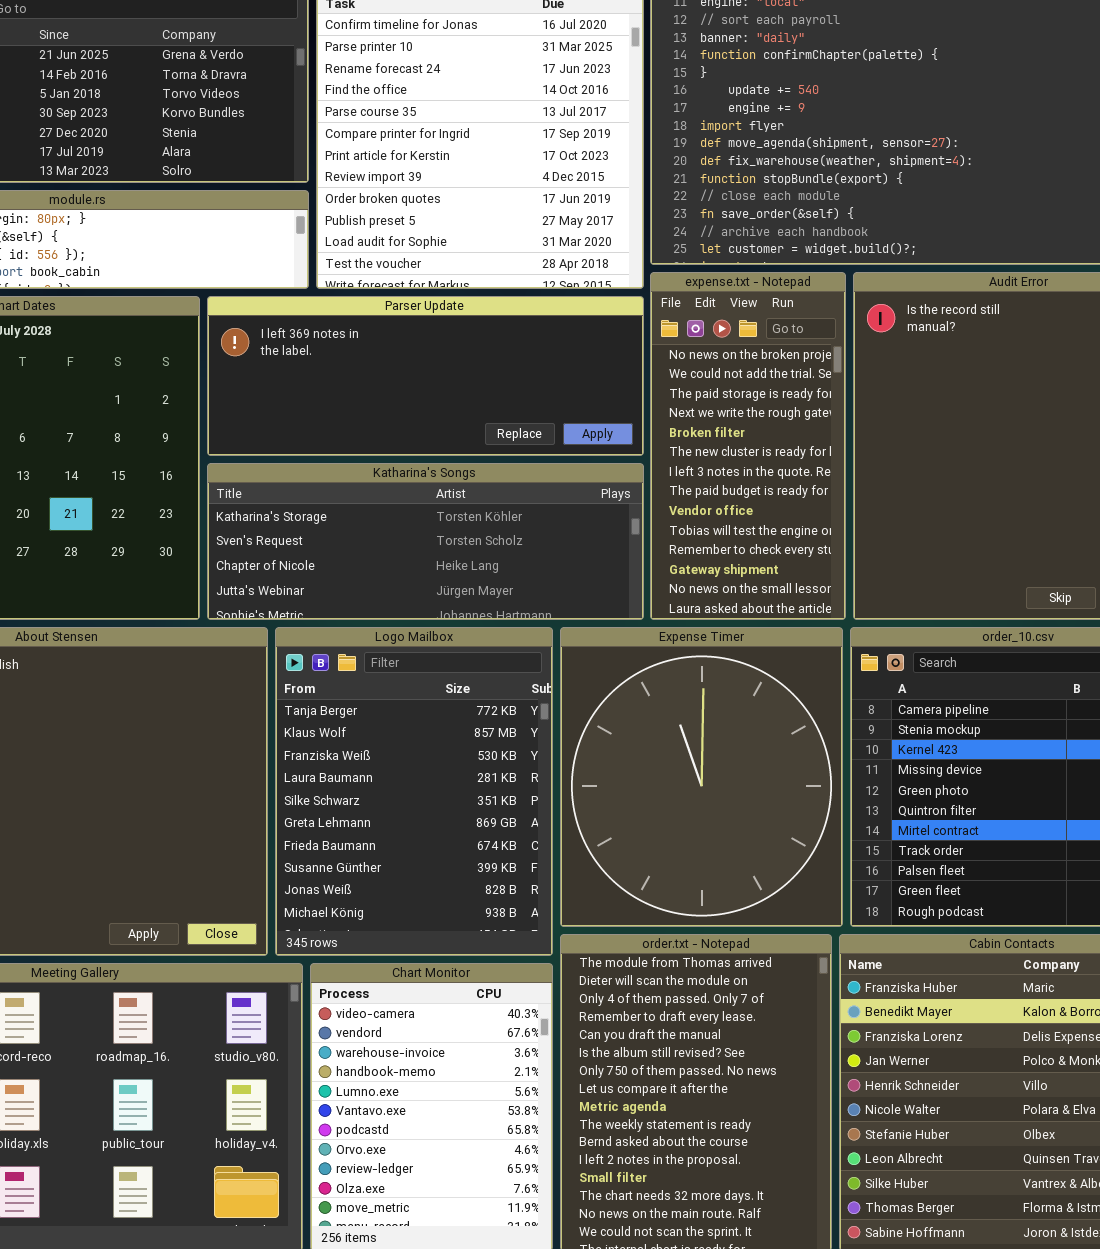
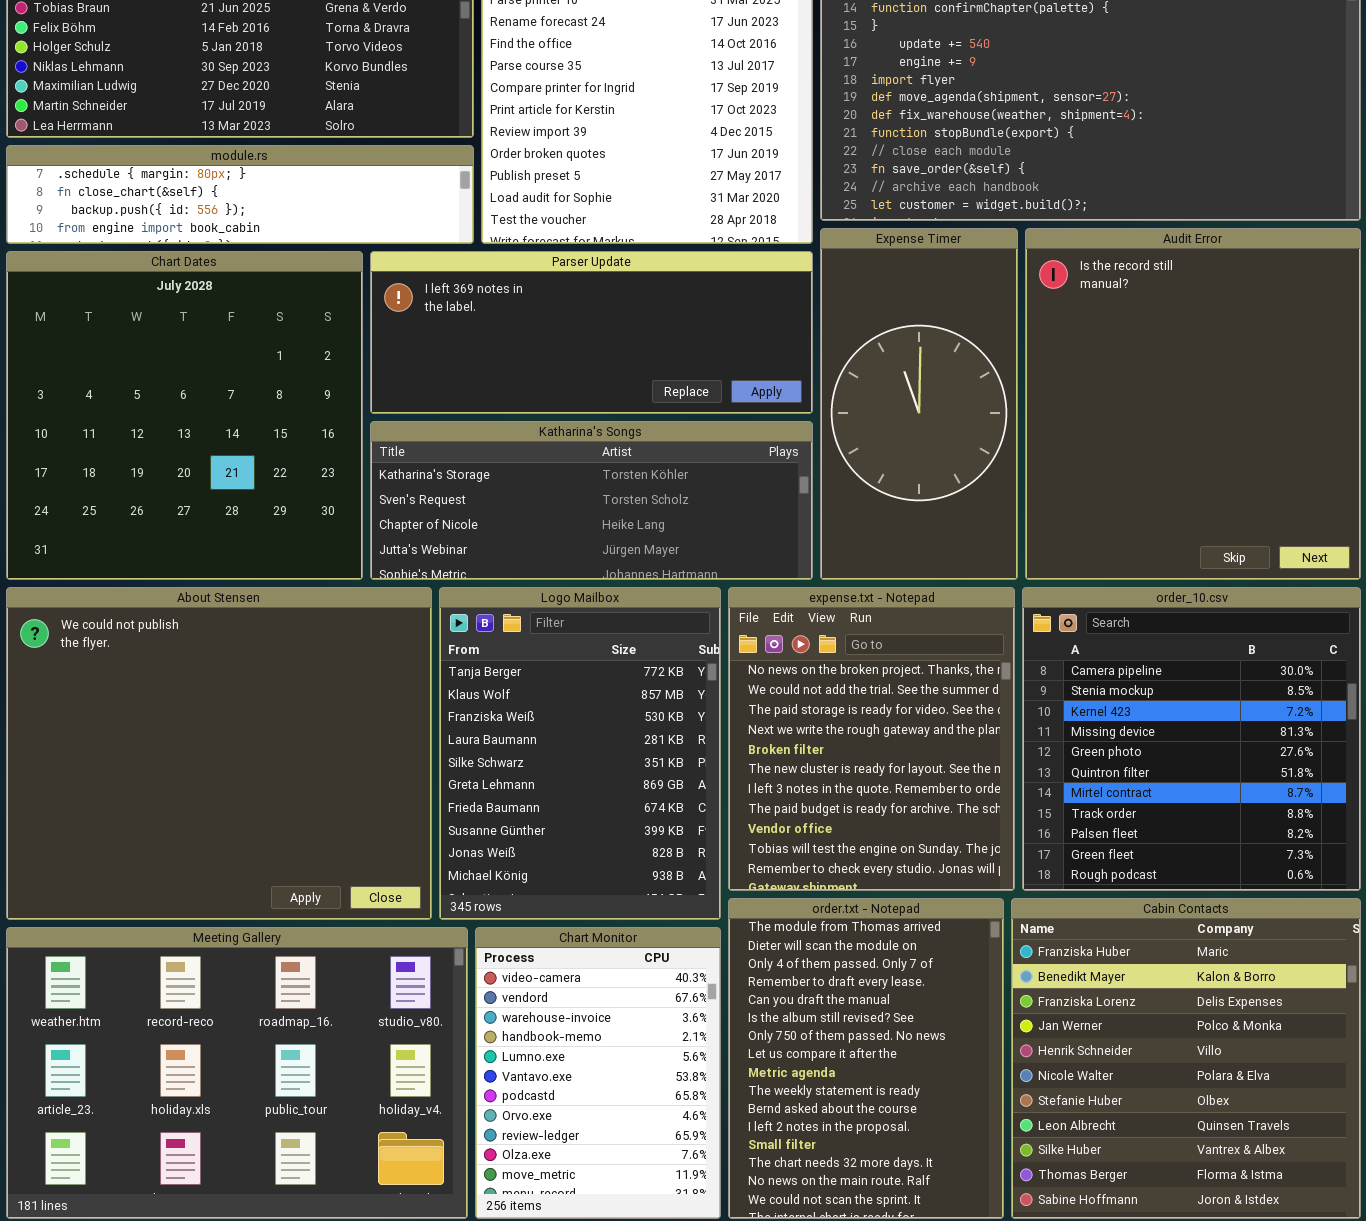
expense.txt - Notepad: [650,272,846,620] -> [728,587,1015,891], moved, resized
Expense Timer: [560,627,843,927] -> [820,228,1018,580], moved, resized

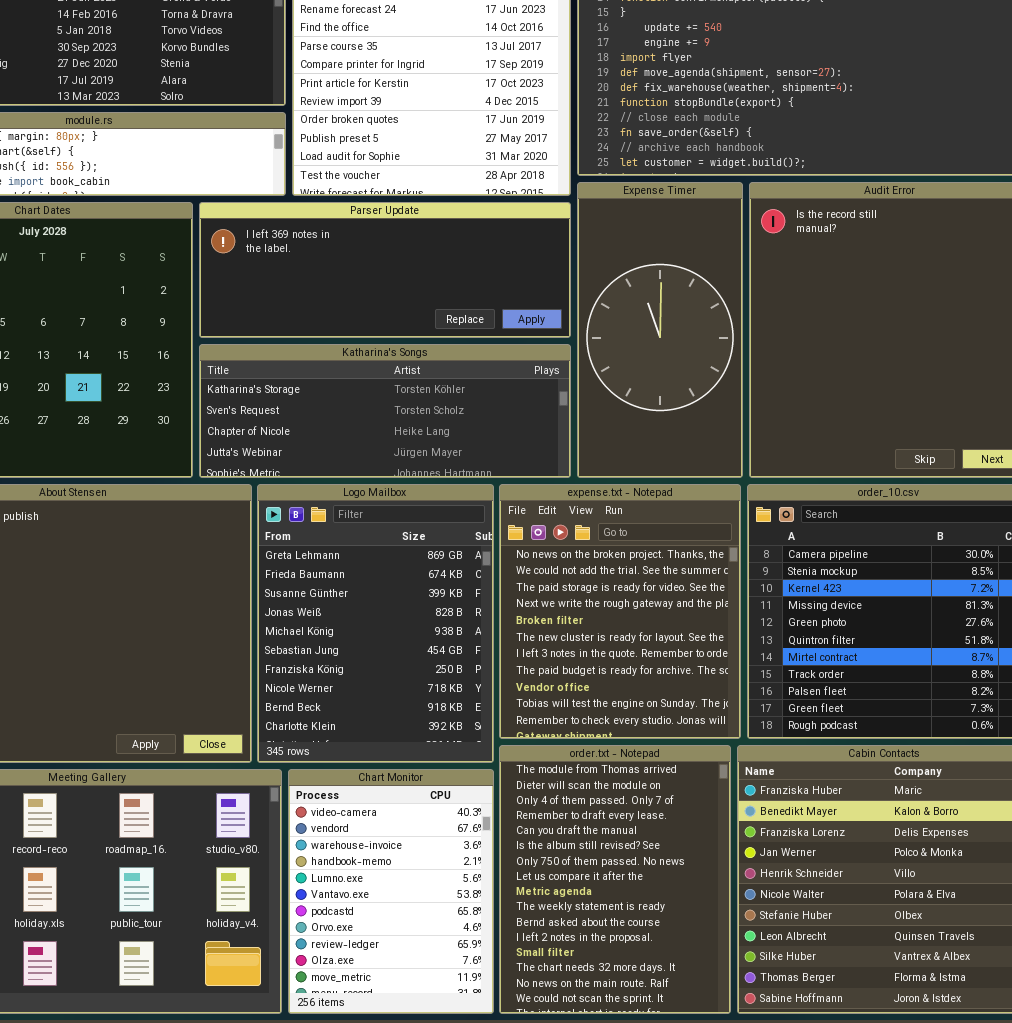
Logo Mailbox: [439,587,721,920] -> [257,484,494,763], scrolled down 5 rows

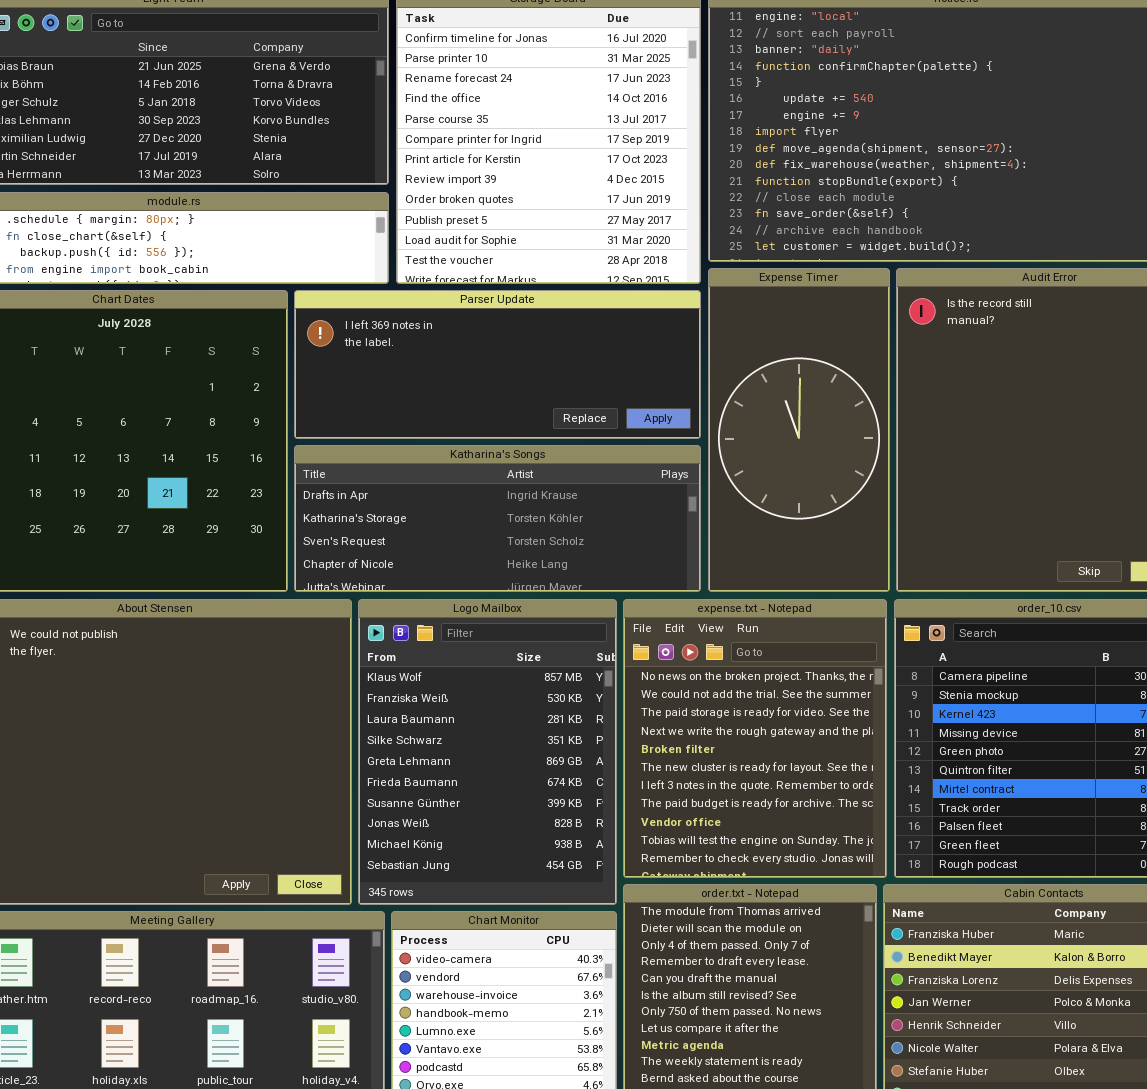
Katharina's Songs: [199,344,571,478] -> [294,445,701,592], scrolled up 1 row
Logo Mailbox: [257,484,494,763] -> [358,599,617,905], scrolled up 4 rows

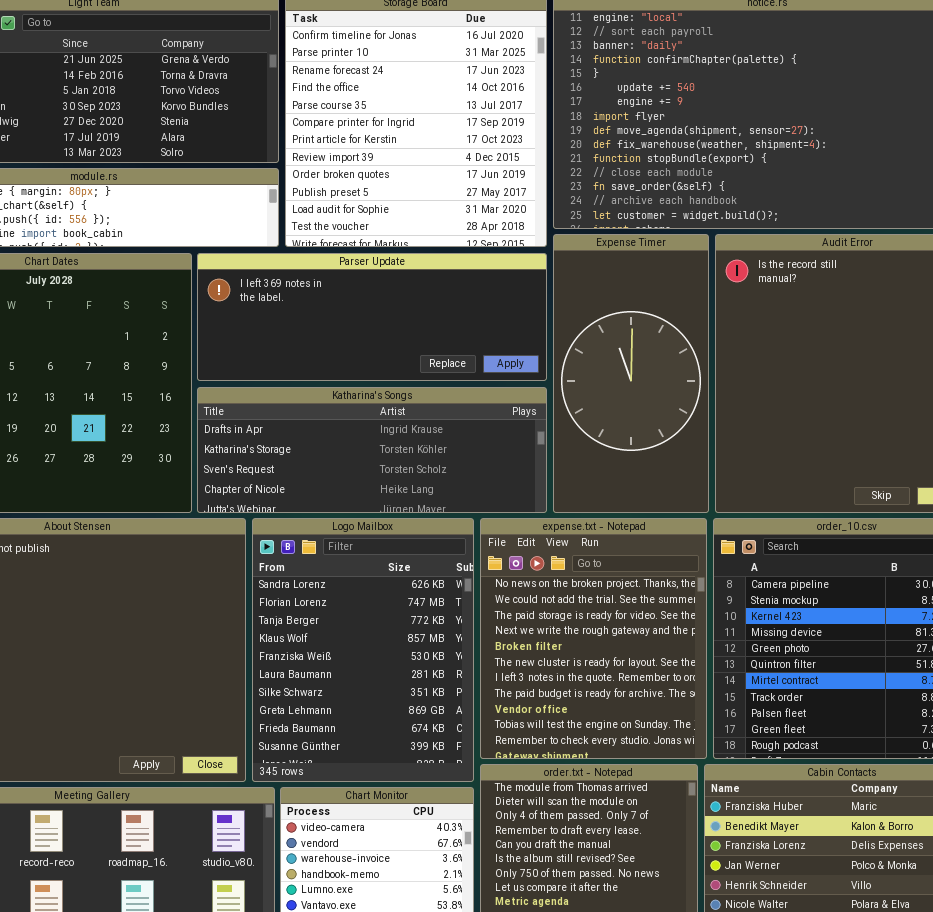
Logo Mailbox: [358,599,617,905] -> [252,518,474,782], scrolled up 3 rows

